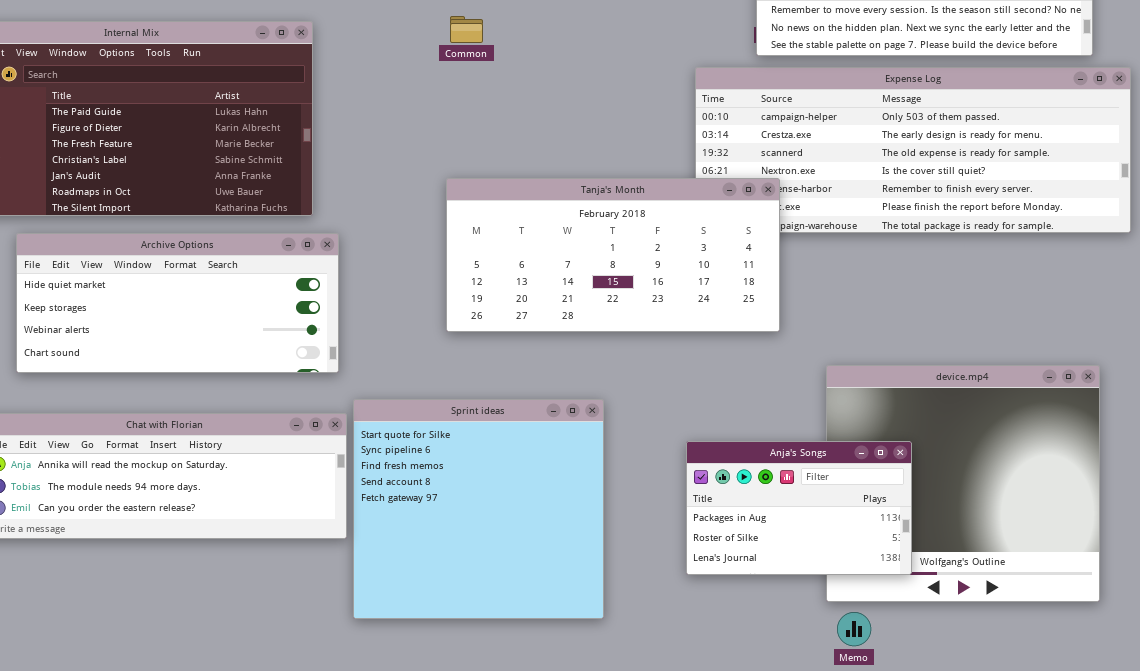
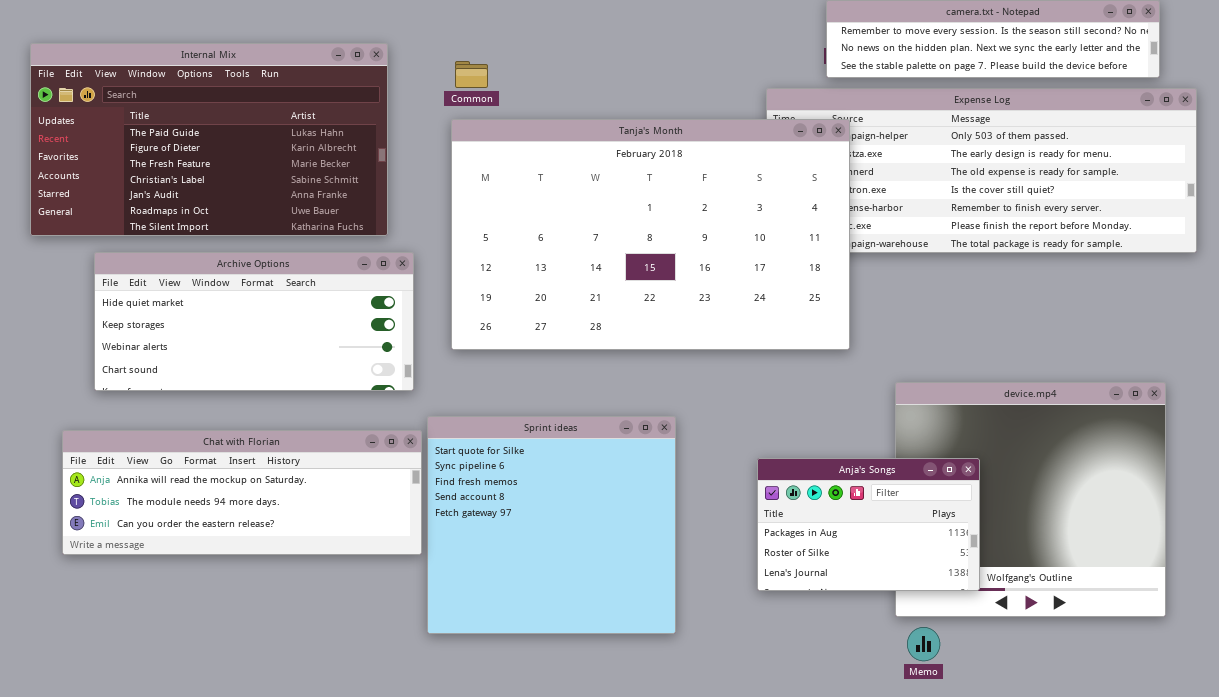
Common: [450,16,483,43] -> [455,61,488,88], moved
Tanja's Month: [446,178,780,332] -> [451,119,850,350], resized

